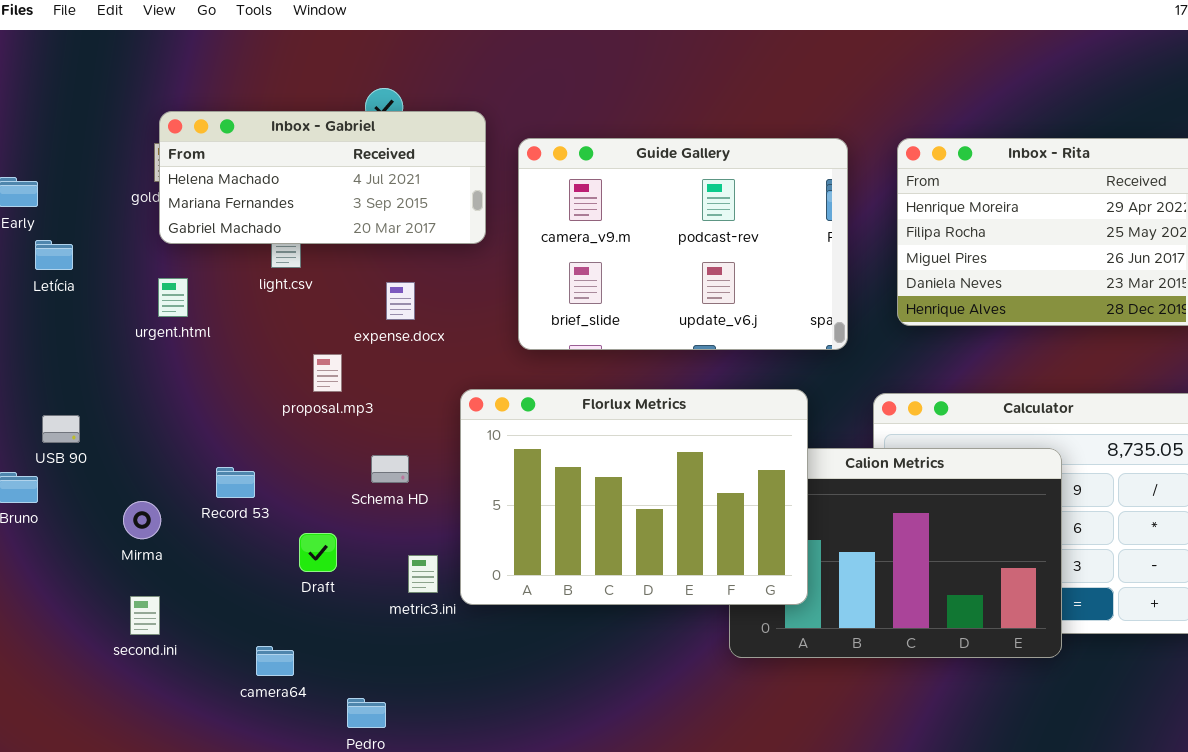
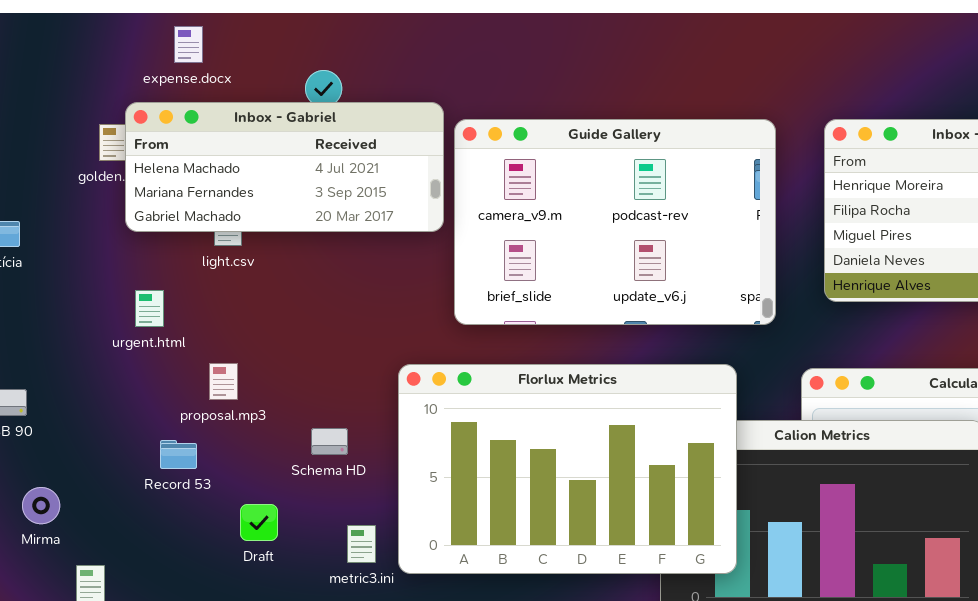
Inbox - Gabriel: [159,111,486,244] -> [125,102,444,232], moved
urgent.html: [158,278,188,317] -> [135,290,164,327], moved
expense.docx: [386,282,415,320] -> [174,26,203,63], moved
proposal.mp3: [313,354,342,392] -> [209,363,238,400], moved
Mirma: [123,501,161,539] -> [22,487,60,524], moved

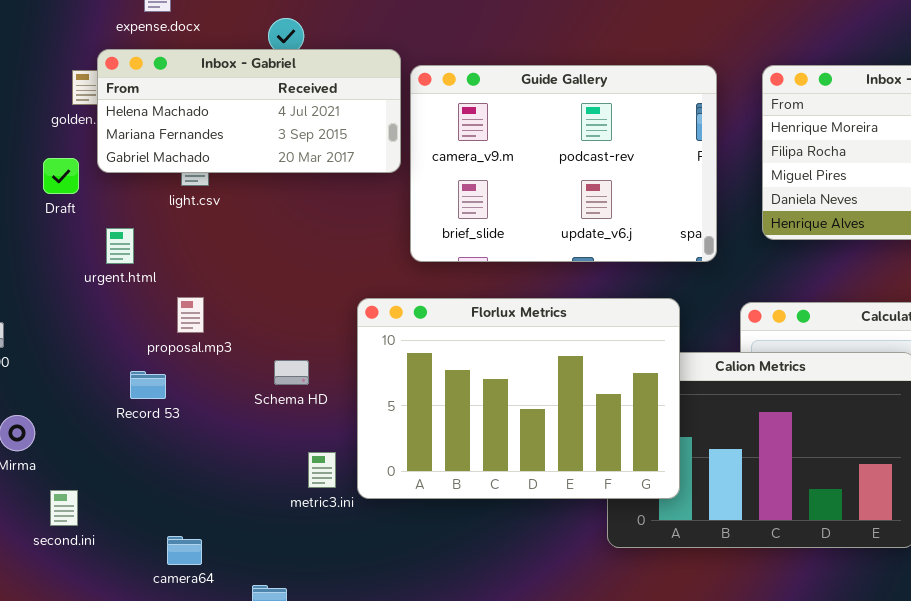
Draft: [240,504,278,541] -> [43,158,79,194], moved

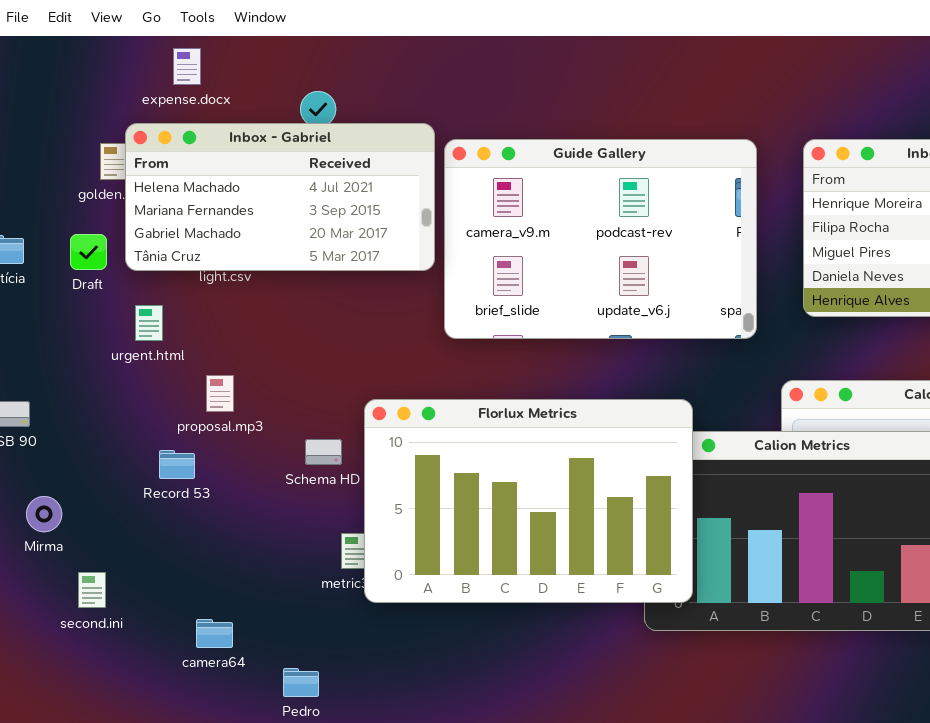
Inbox - Gabriel: [97,49,401,173] -> [125,123,435,271], resized
Florlux Metrics: [357,298,680,499] -> [364,399,693,603], moved

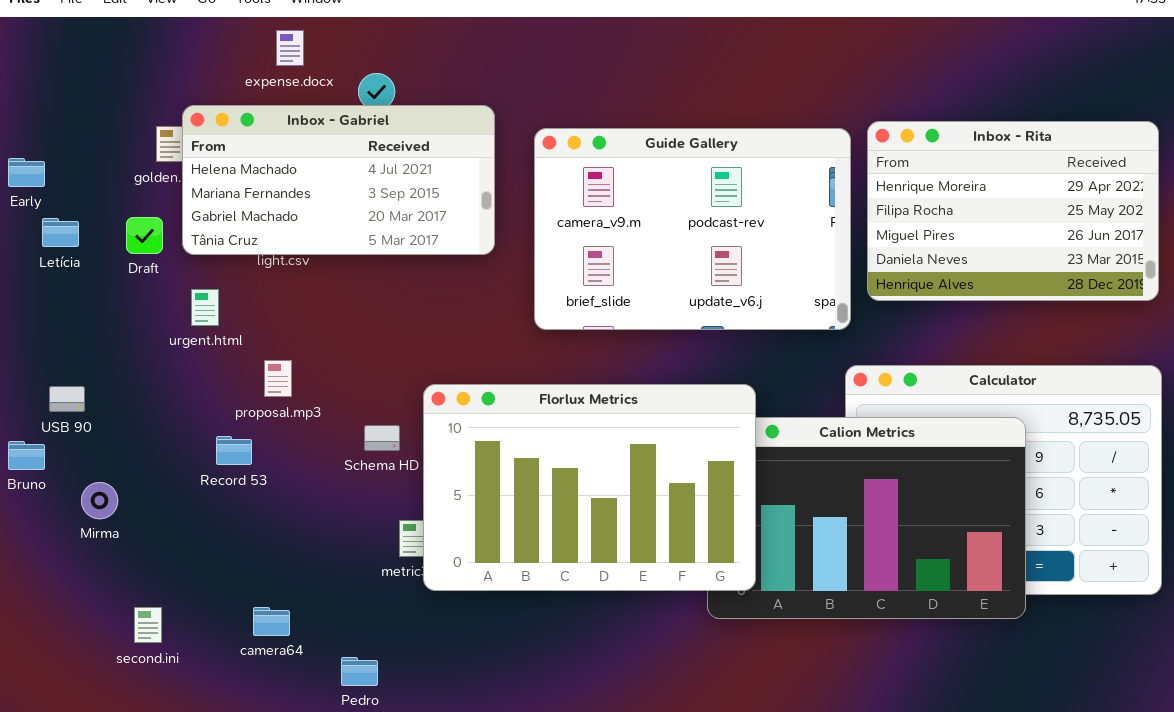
expense.docx: [173,48,201,85] -> [276,30,304,66], moved
Guide Gallery: [444,139,757,339] -> [534,128,851,330], moved
second.ini: [78,572,106,608] -> [134,607,162,643], moved

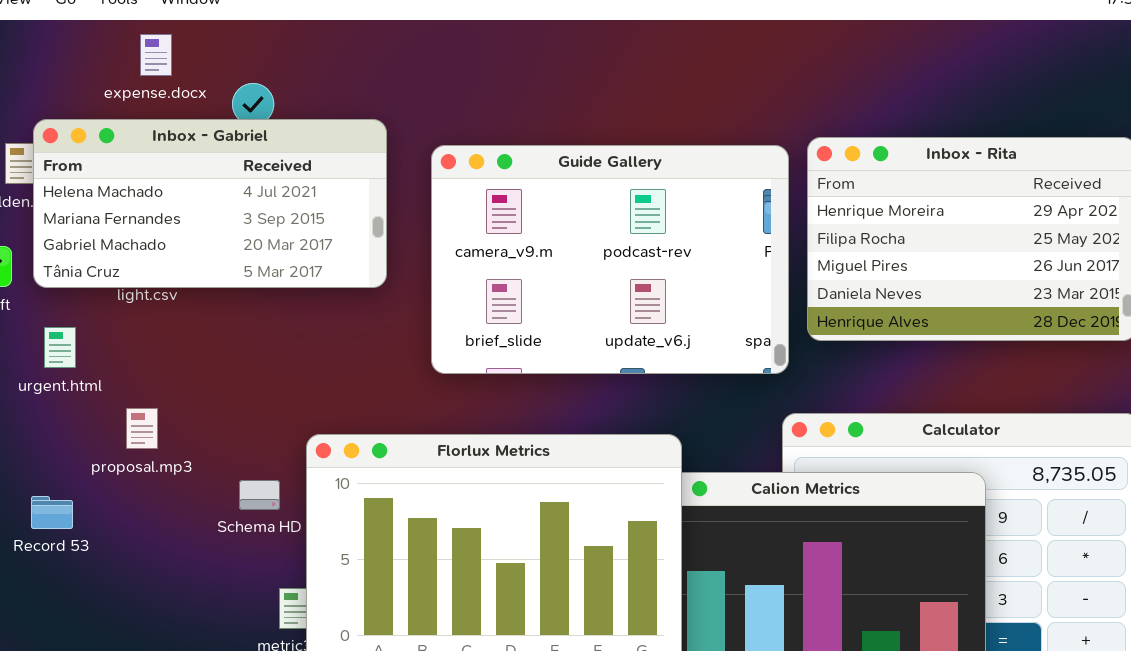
Record 53: [216,436,252,465] -> [31,496,73,529], moved

